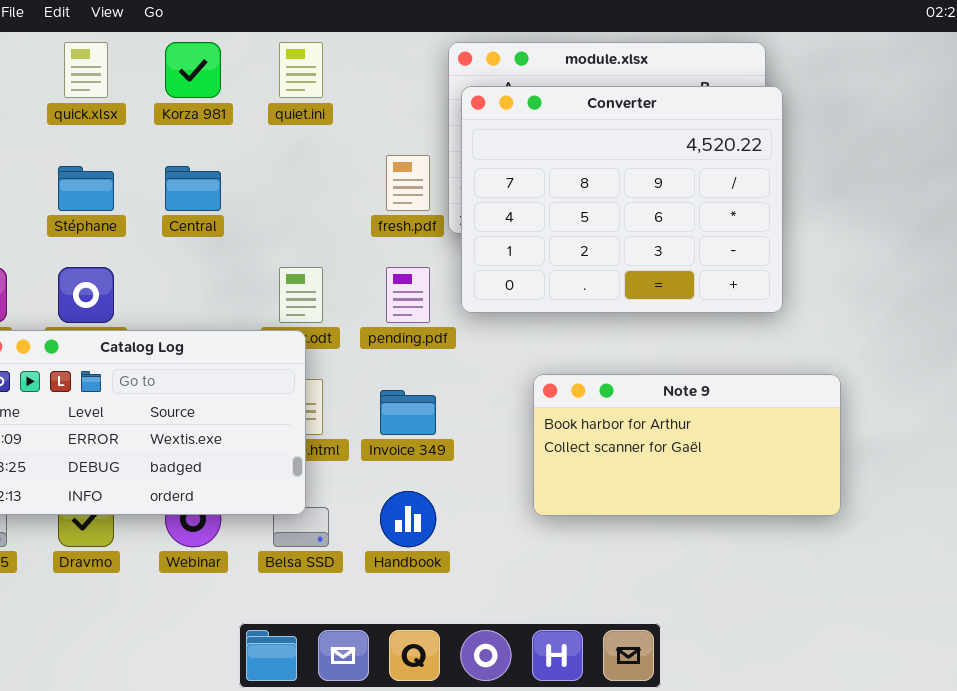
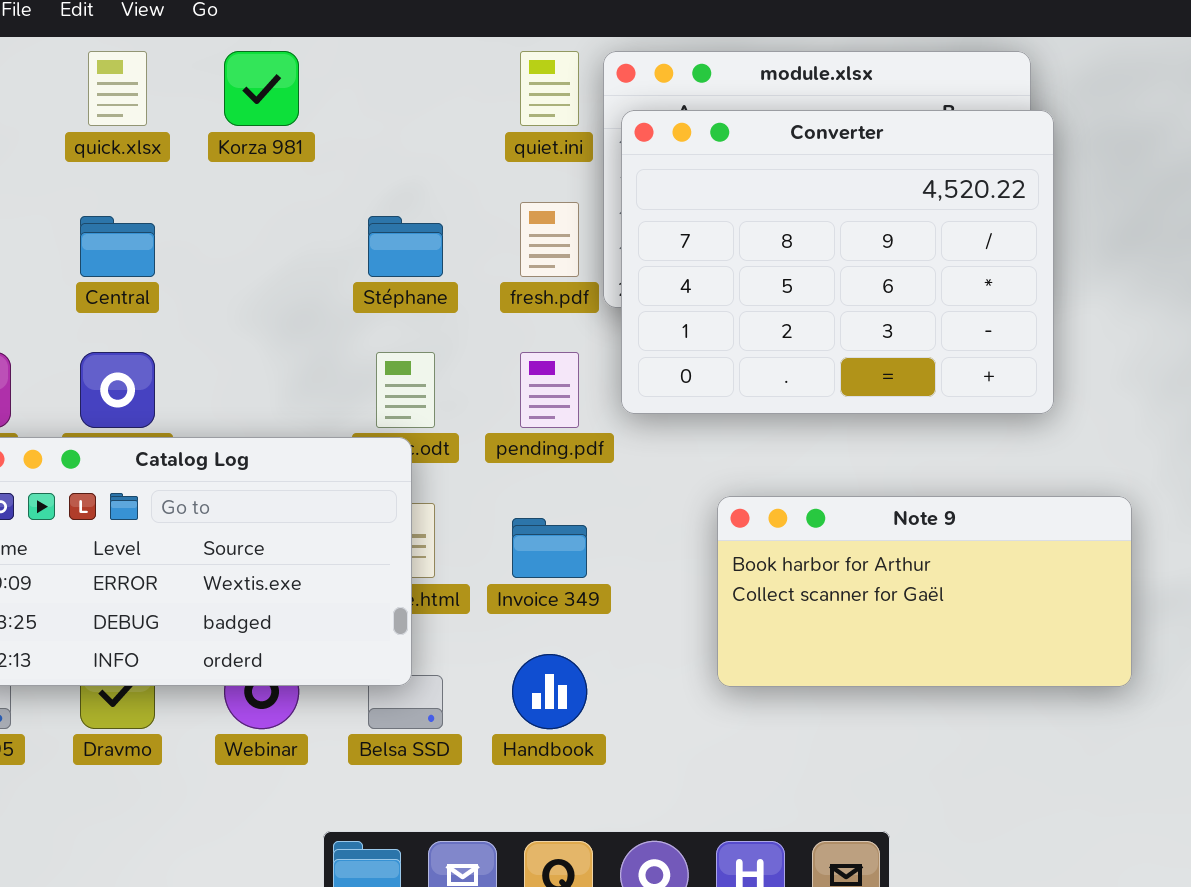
quiet.ini: [279,42,323,98] -> [520,51,579,126], moved
Stéphane: [58,166,114,211] -> [368,216,443,277], moved
Central: [165,166,221,211] -> [80,216,155,277], moved

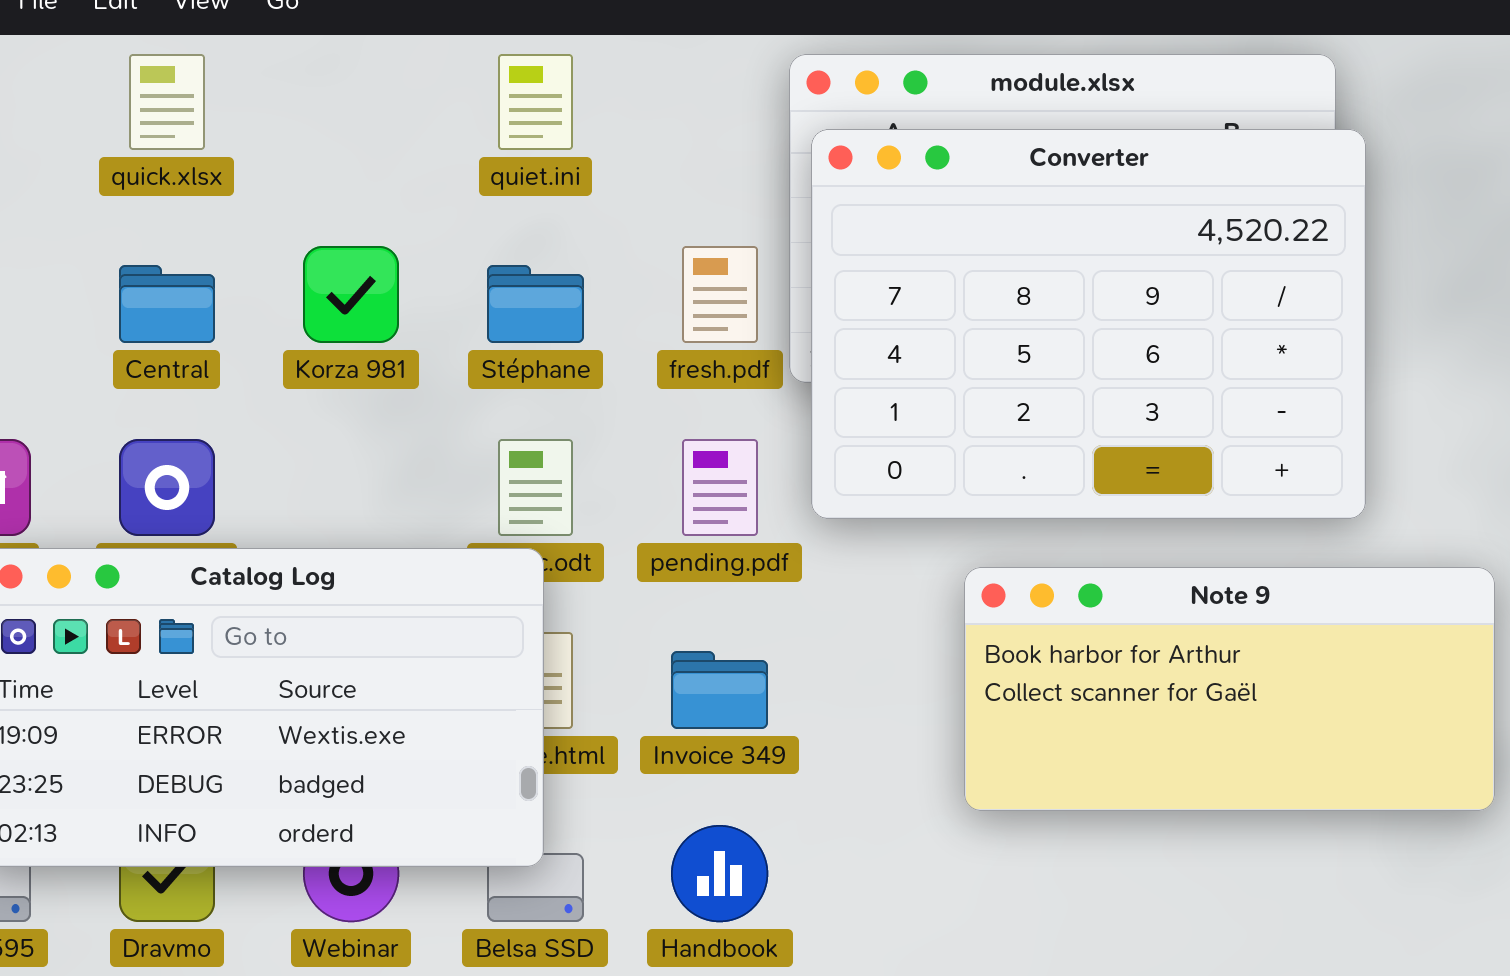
Korza 981: [224,51,299,126] -> [303,246,399,343], moved
quiet.ini: [520,51,579,126] -> [498,54,573,150], moved
Note 9: [717,496,1132,687] -> [964,567,1495,811], moved

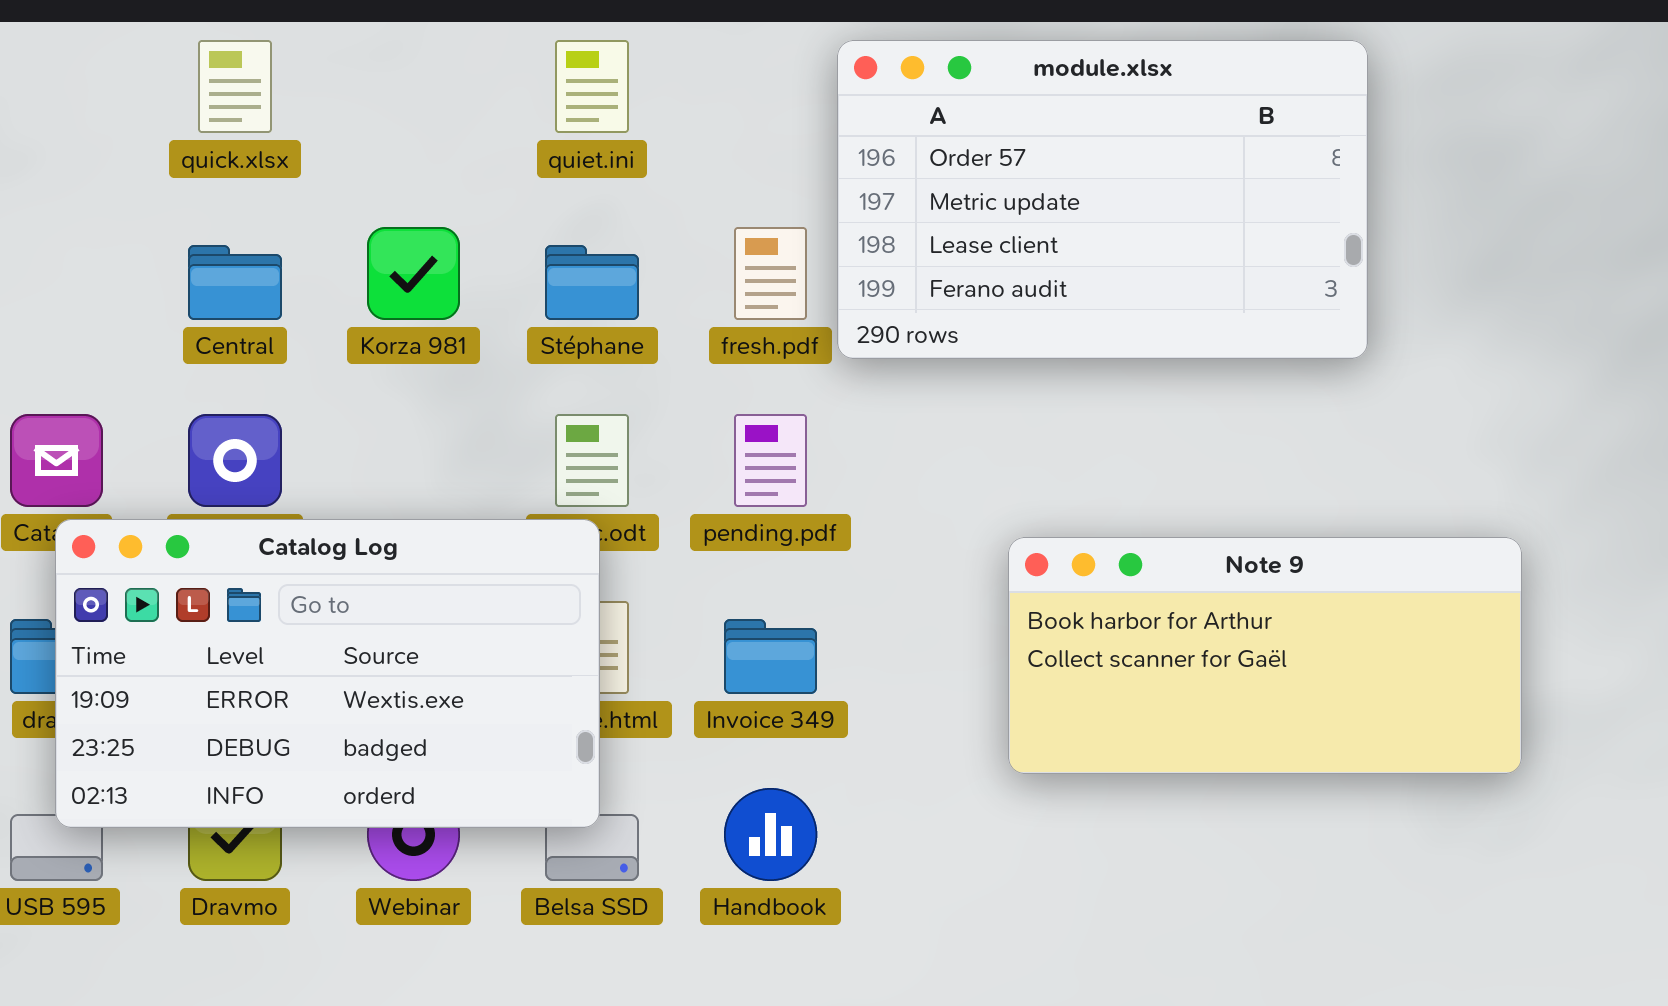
Converter: [811,129,1366,519] -> none, closed

